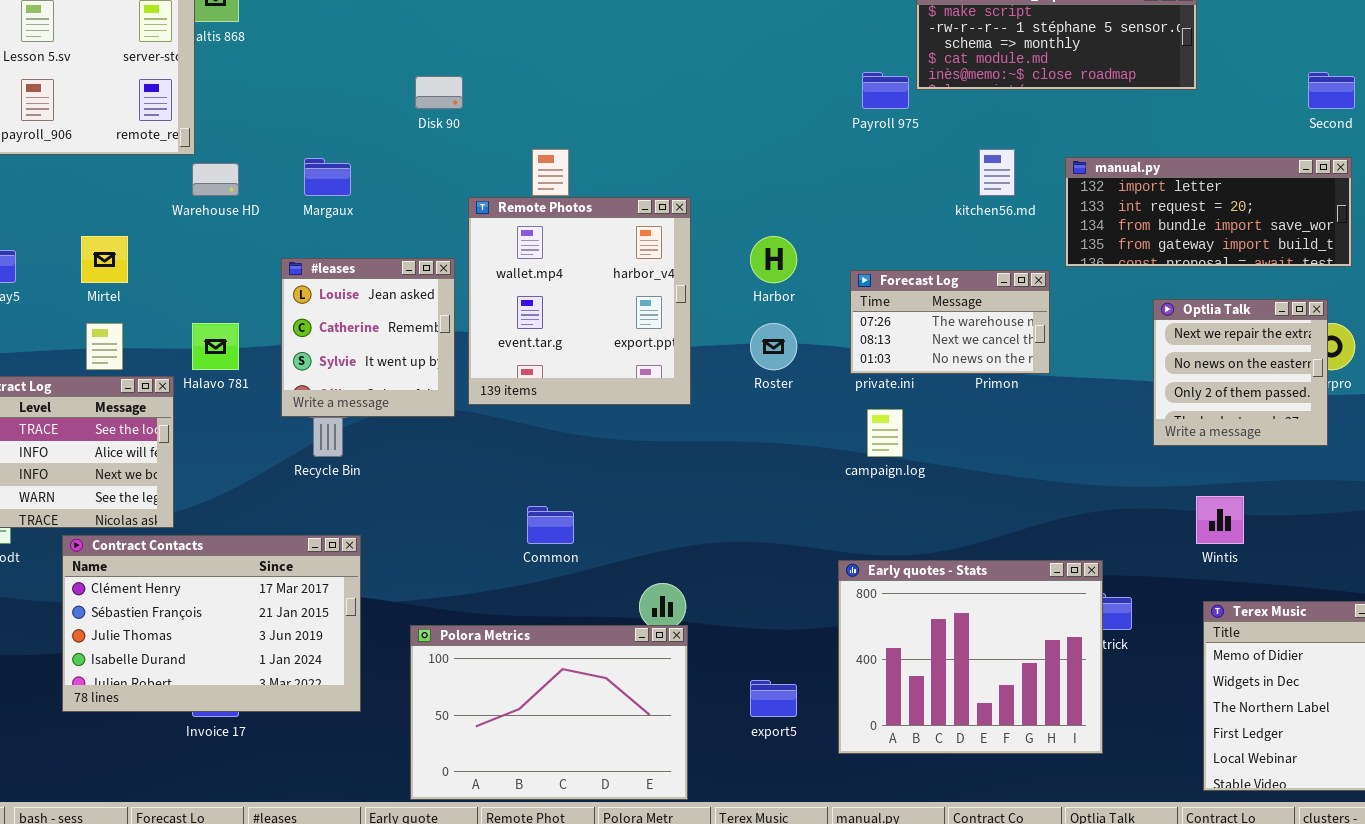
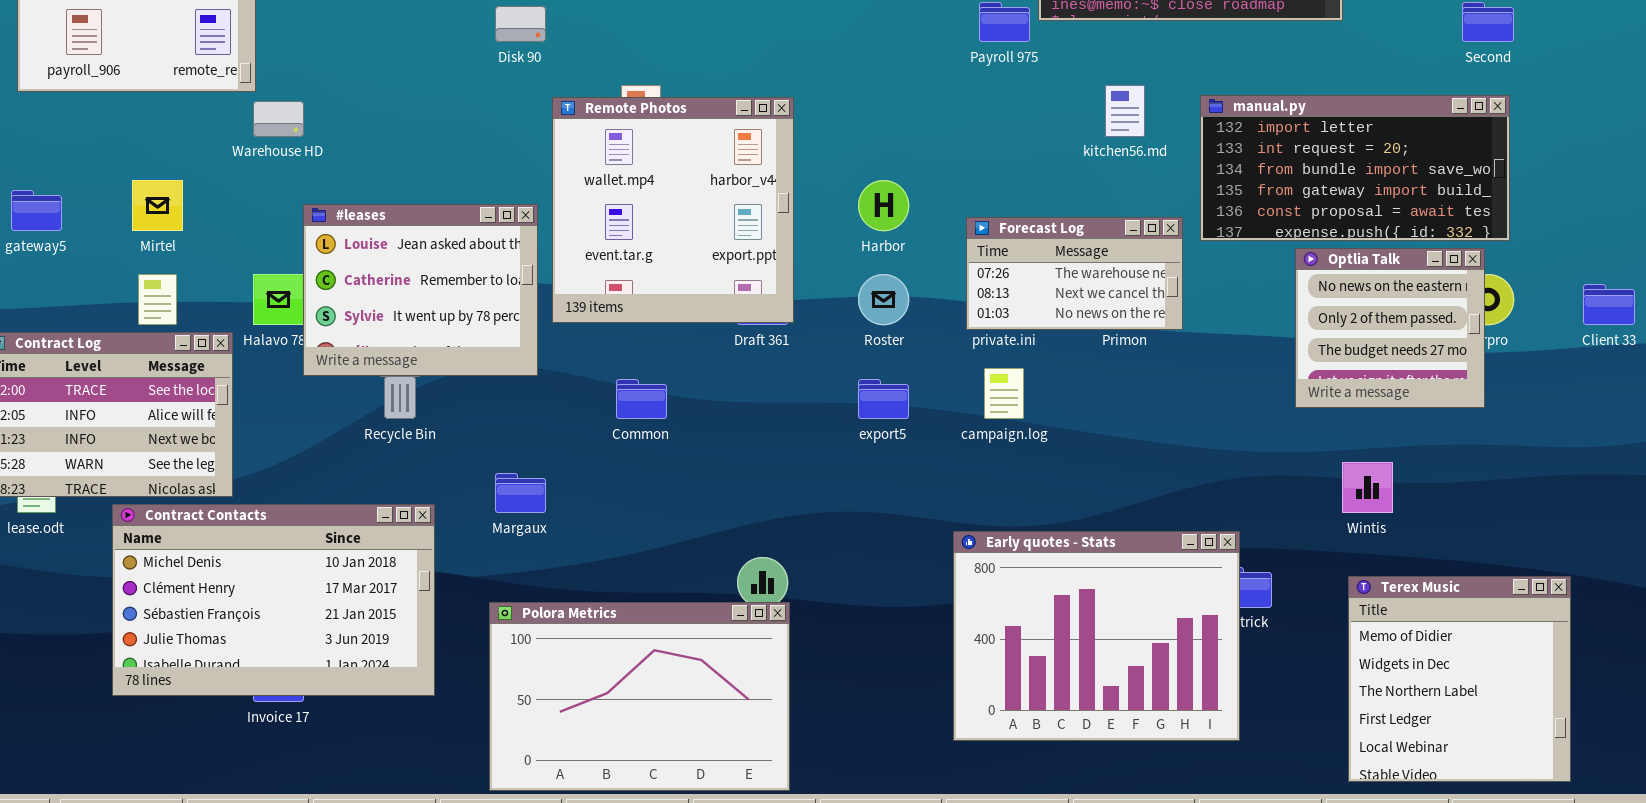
manual.py: [1065,157,1352,267] -> [1200,95,1510,241], resized
Margaux: [304,158,351,196] -> [495,473,546,513], moved
Remote Photos: [468,197,691,405] -> [552,97,794,323], moved
#leases: [281,258,455,417] -> [303,204,538,376], resized
Optlia Talk: [1153,299,1328,446] -> [1295,248,1485,408], scrolled down 1 row
Common: [527,506,574,544] -> [616,379,667,419], moved
Contract Contacts: [62,535,361,712] -> [112,504,435,696], scrolled up 1 row
export5: [750,680,797,717] -> [858,379,909,419], moved

